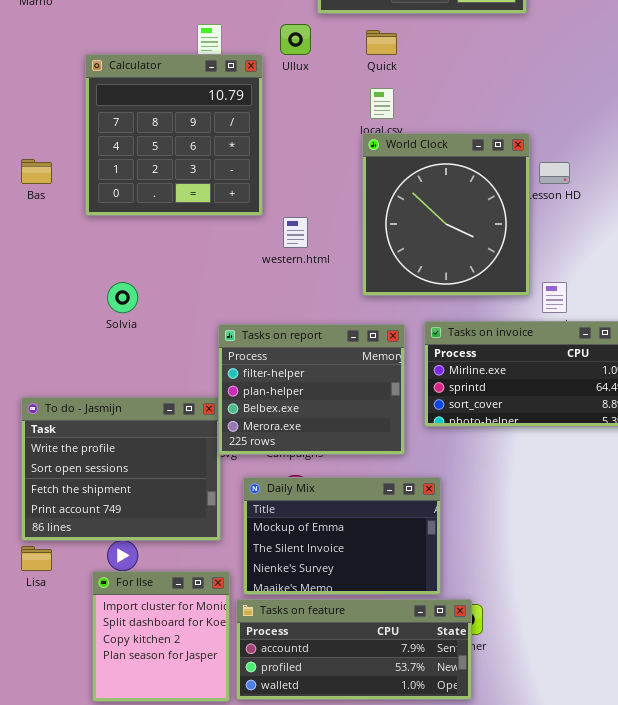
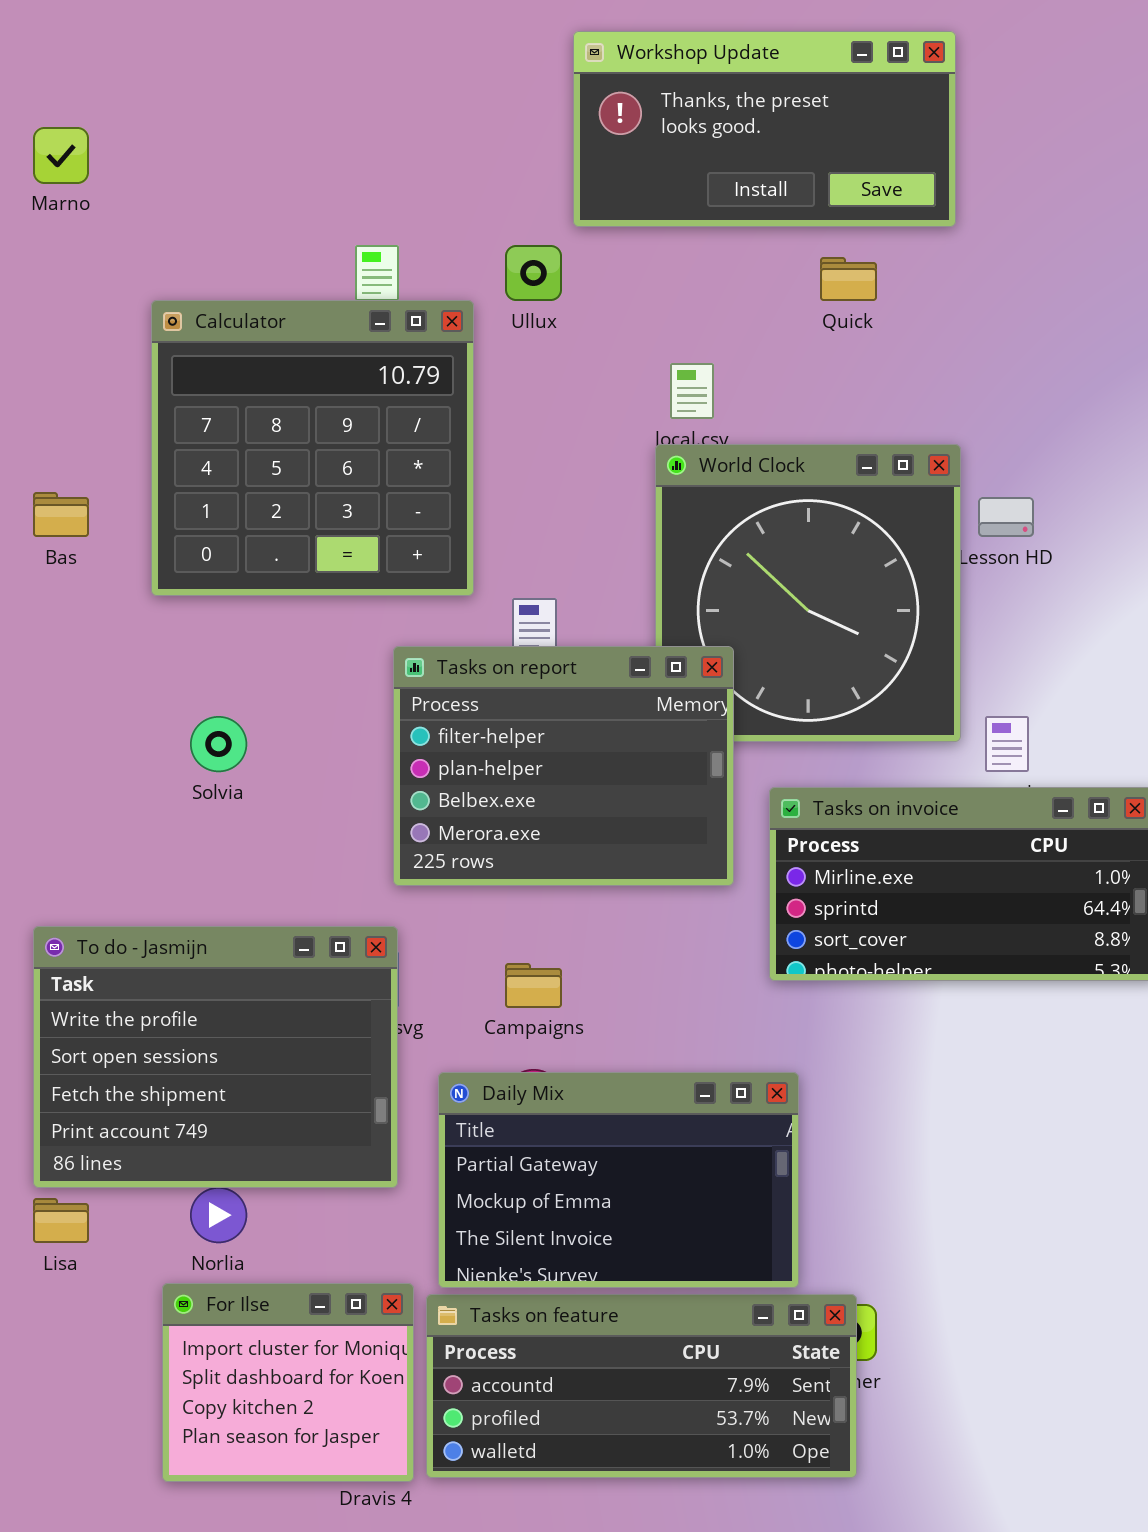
Quick: [366,30,397,55] -> [820,257,877,301], moved
Tasks on report: [218,324,405,455] -> [393,646,734,886], moved
Daily Mix: [243,477,441,595] -> [438,1072,799,1288], scrolled up 1 row
For Ilse: [92,571,230,702] -> [162,1283,414,1482], resized

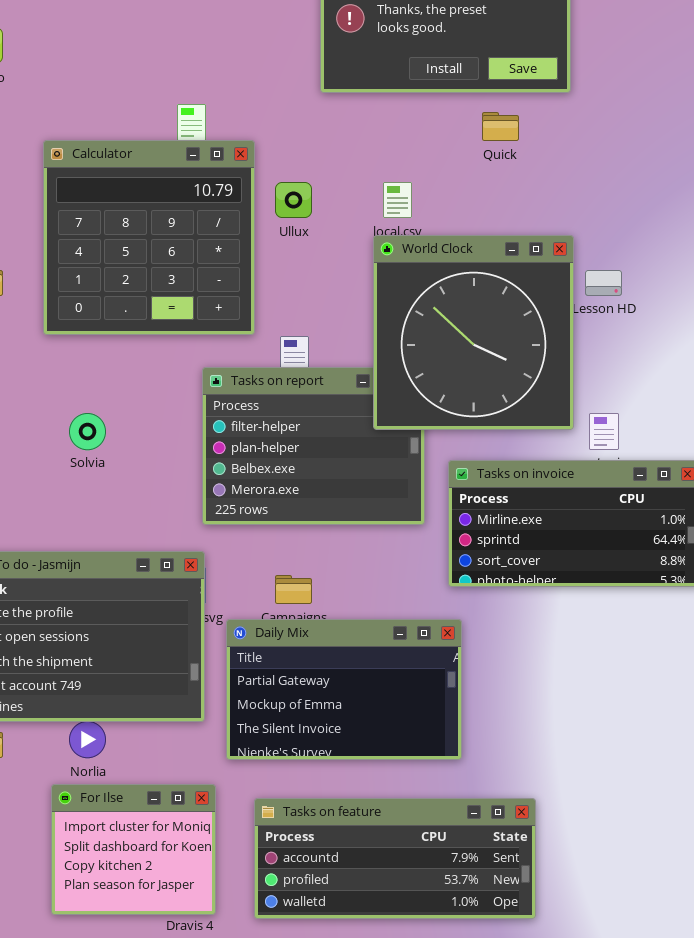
Ullux: [505,245,562,301] -> [275,182,312,218], moved
World Clock: [655,444,961,742] -> [373,235,574,430], raised
Daily Mix: [438,1072,799,1288] -> [226,619,462,760], moved
Tasks on feature: [426,1294,857,1478] -> [254,798,536,919], moved

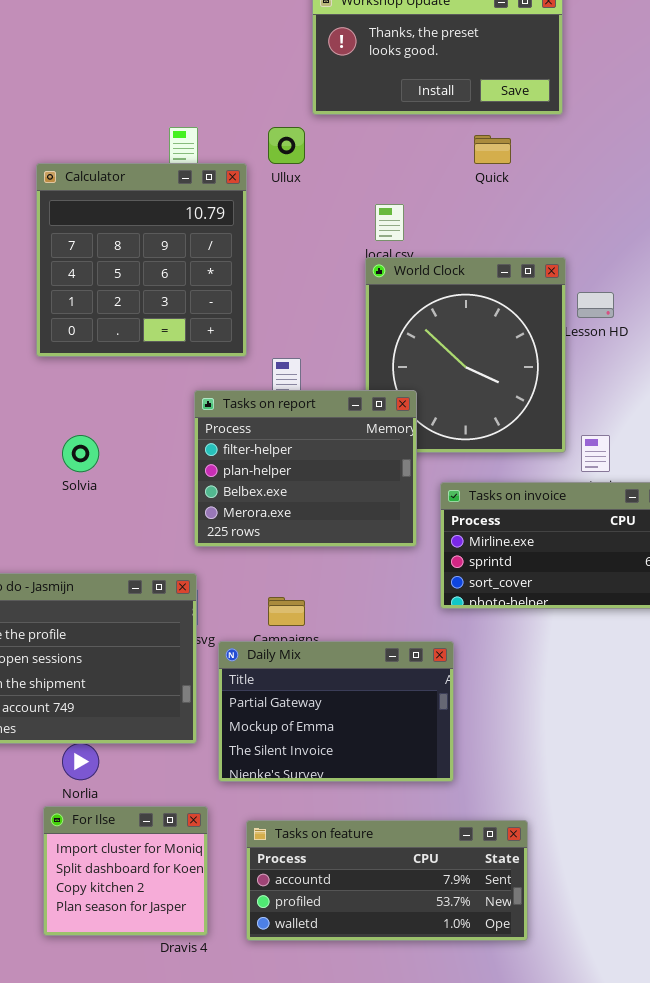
Ullux: [275,182,312,218] -> [268,127,305,164], moved
Tasks on report: [202,367,425,525] -> [194,390,417,547], raised

